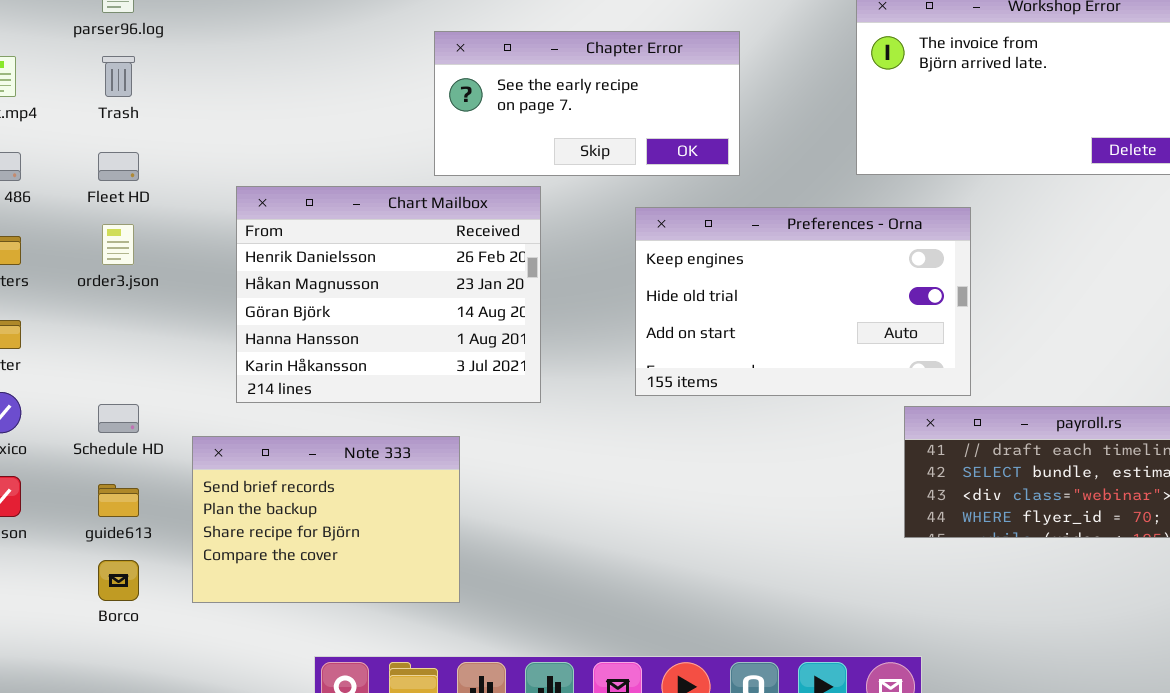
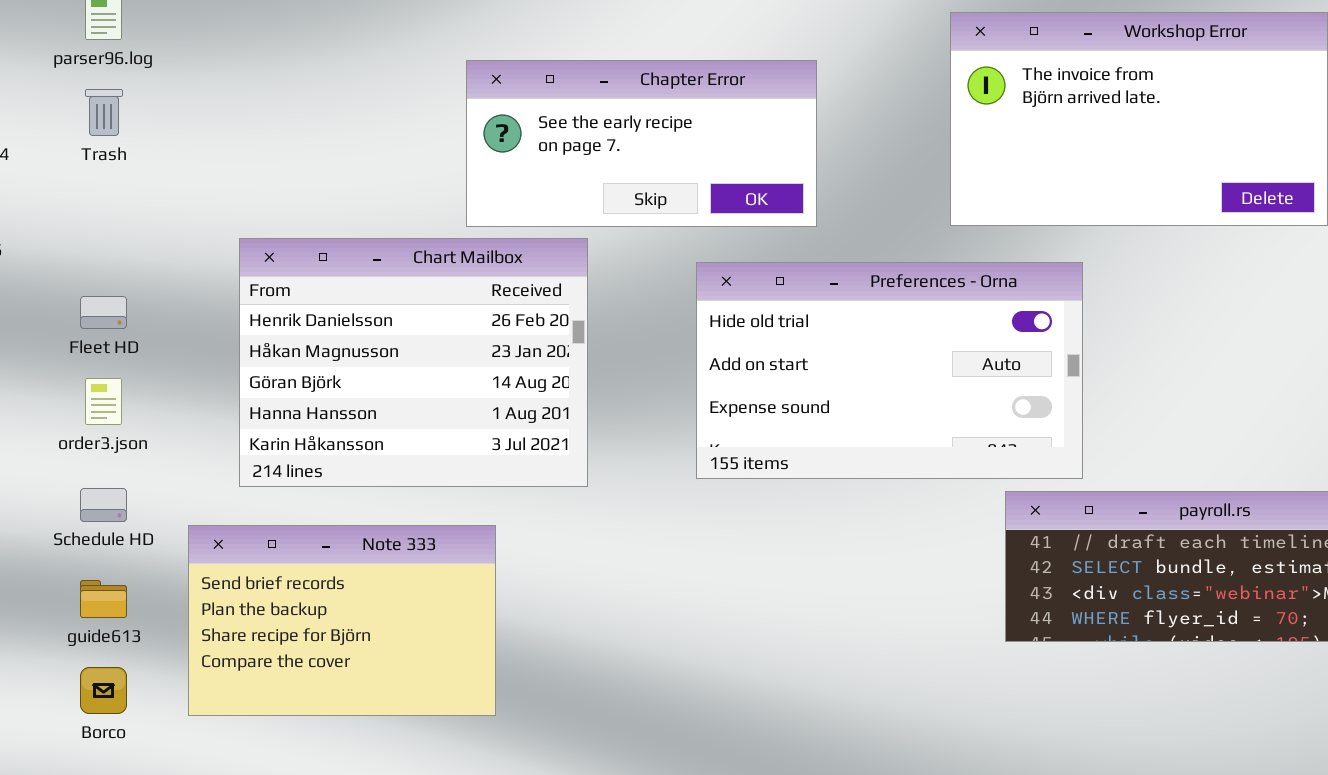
Fleet HD: [98,152,139,181] -> [80,296,127,329], moved
Preferences - Orna: [635,207,971,396] -> [696,262,1083,479], scrolled down 1 row
order3.json: [102,224,134,265] -> [85,378,122,425], moved

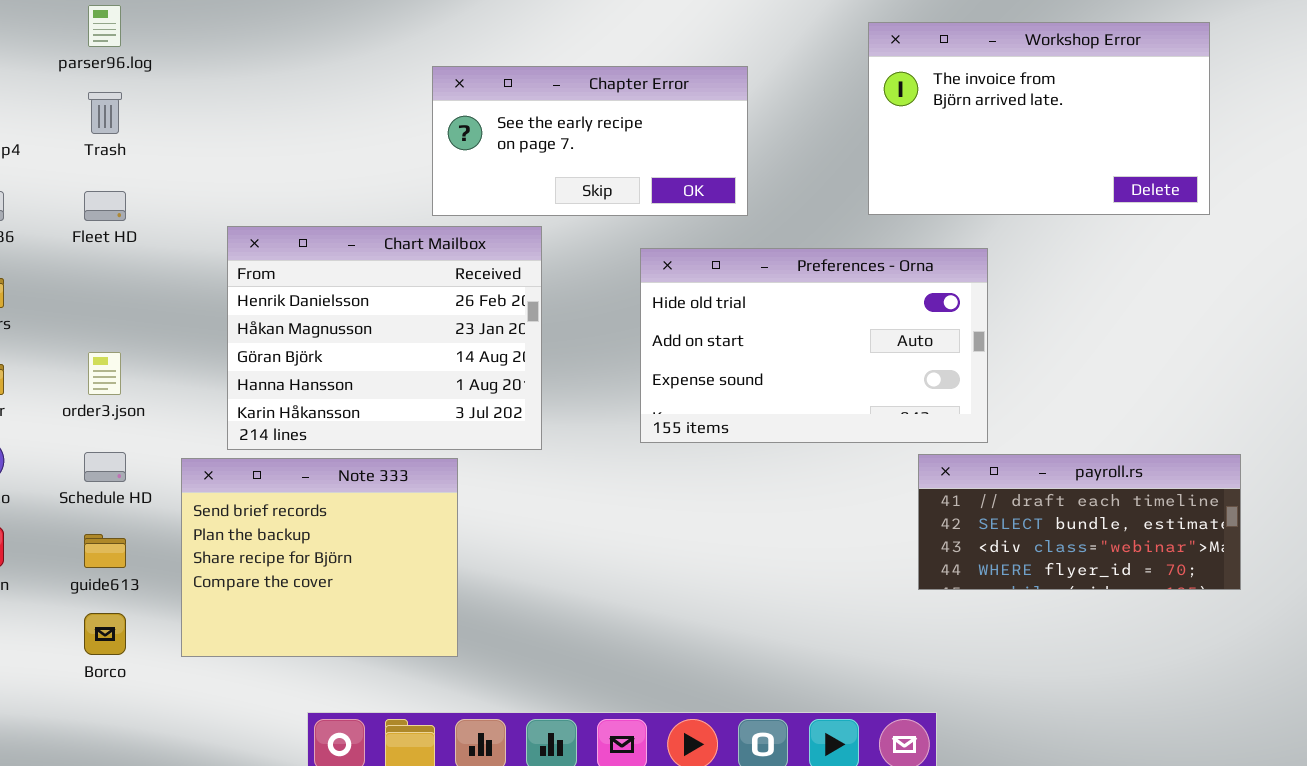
Fleet HD: [80,296,127,329] -> [84,191,126,221], moved
Note 333: [188,525,496,716] -> [181,458,458,657], resized

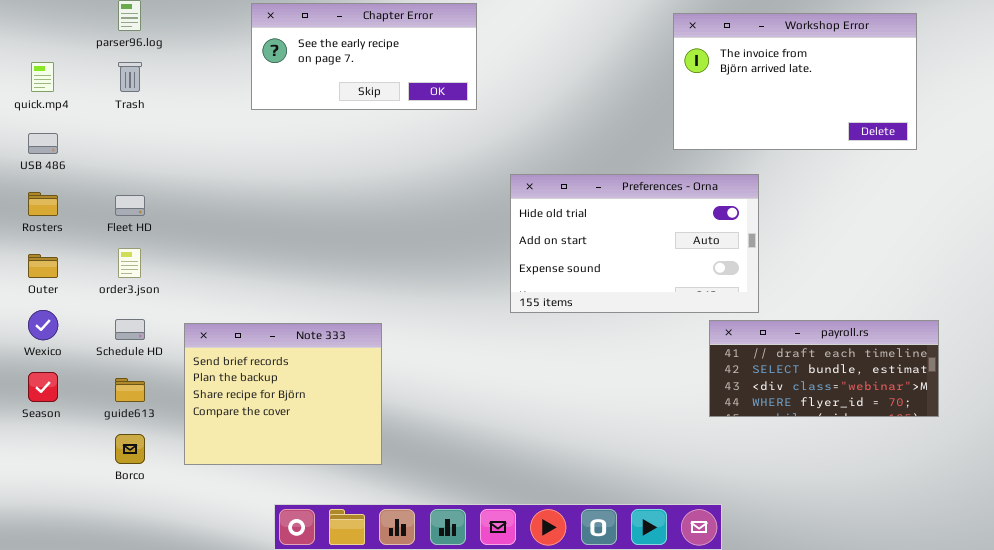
Chapter Error: [432,66,748,216] -> [251,3,477,110], moved
Fleet HD: [84,191,126,221] -> [115,195,145,216], moved
Chart Mailbox: [227,226,542,450] -> none, closed

